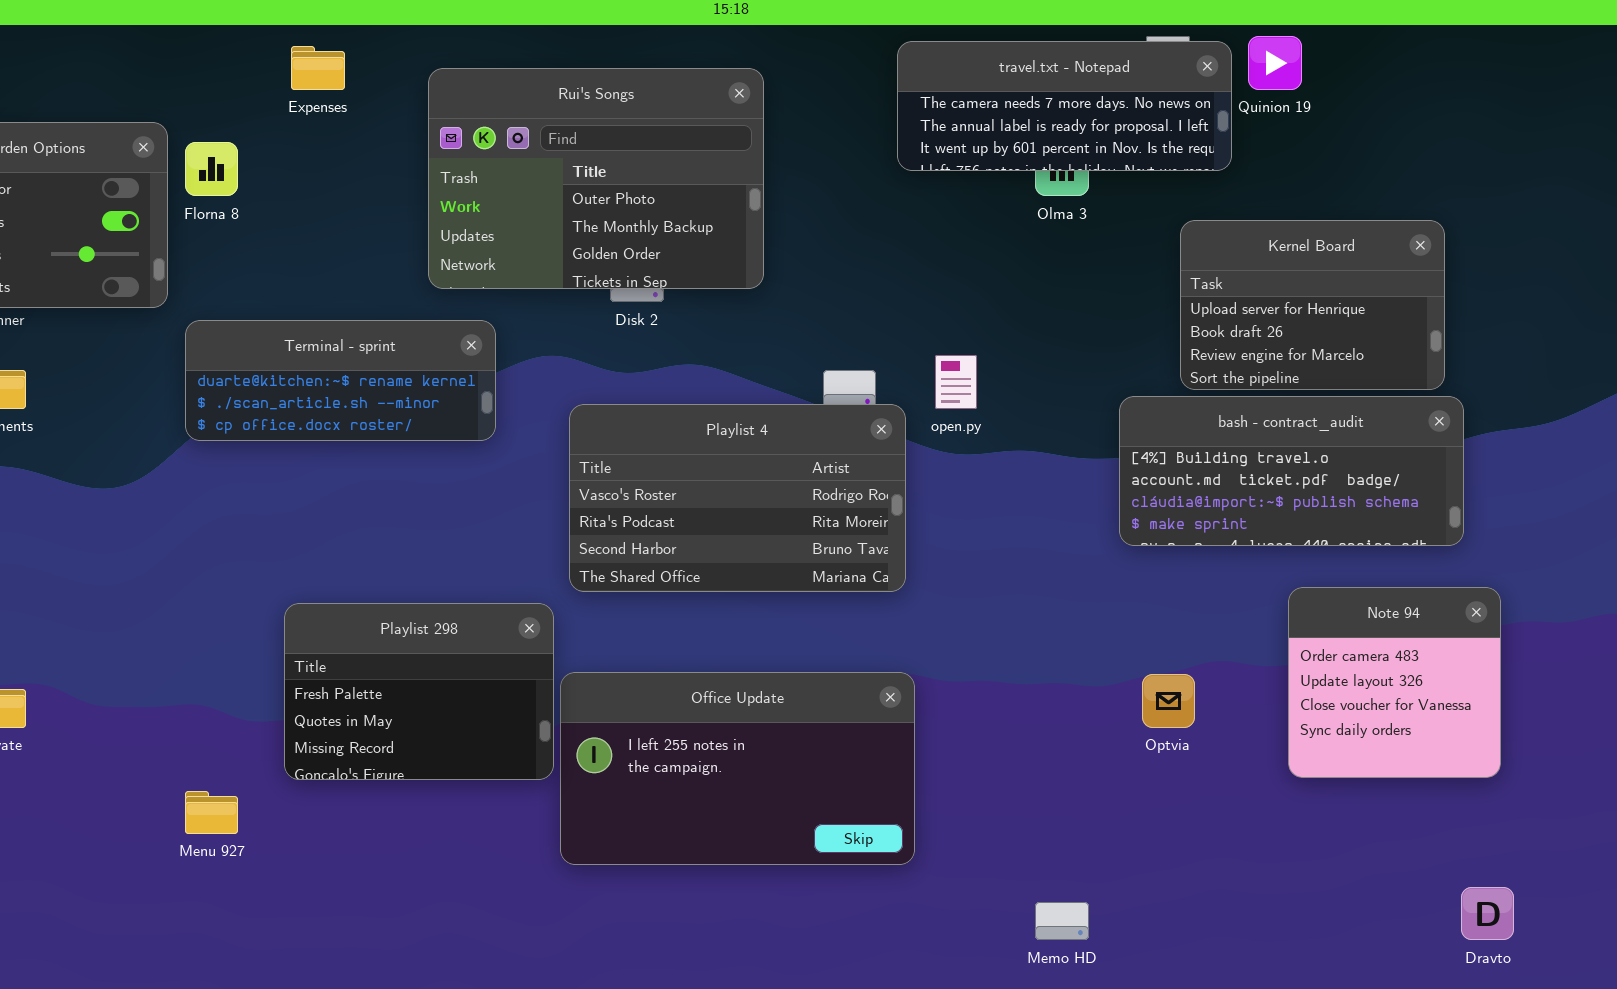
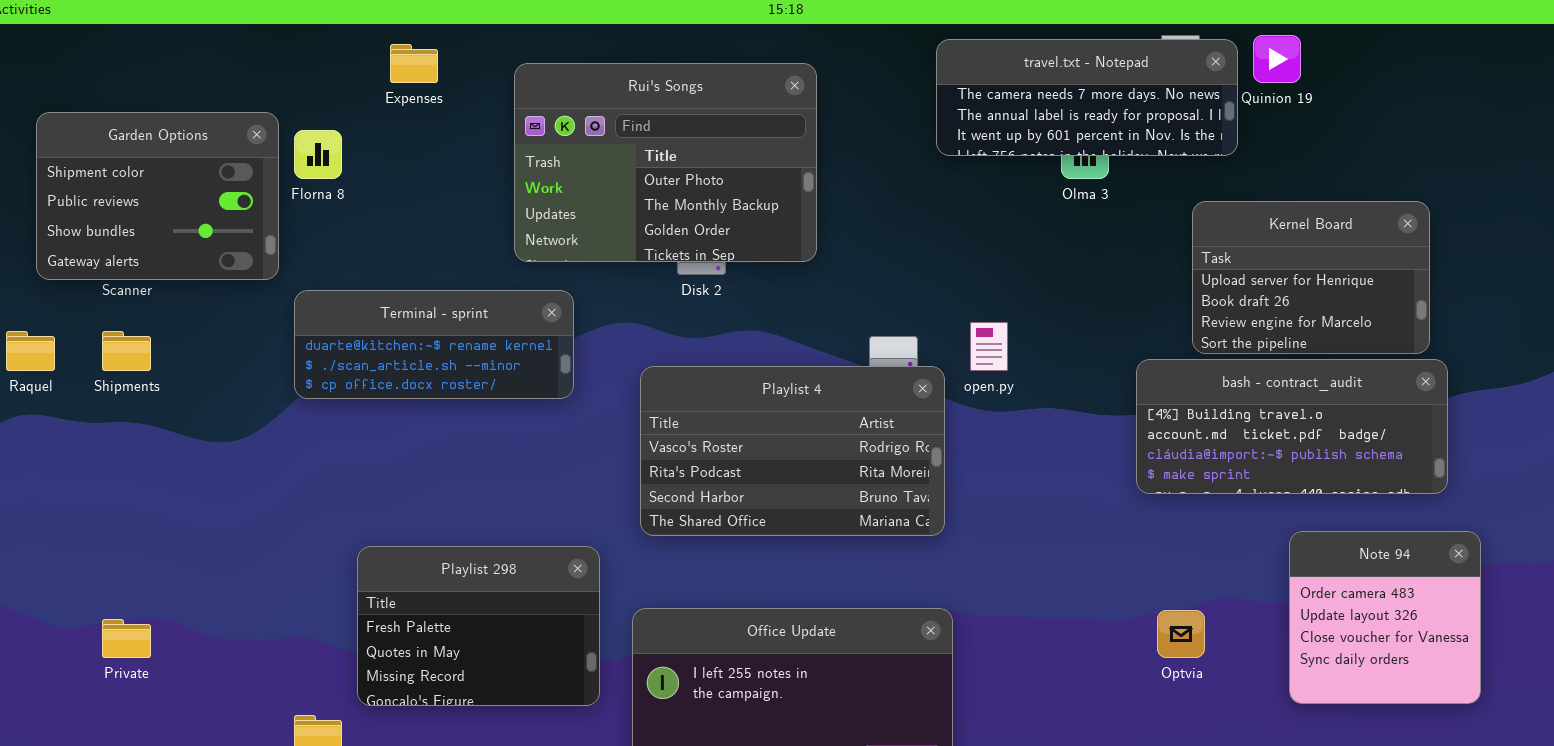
Playlist 298: [284,603,554,780] -> [357,546,600,706], moved

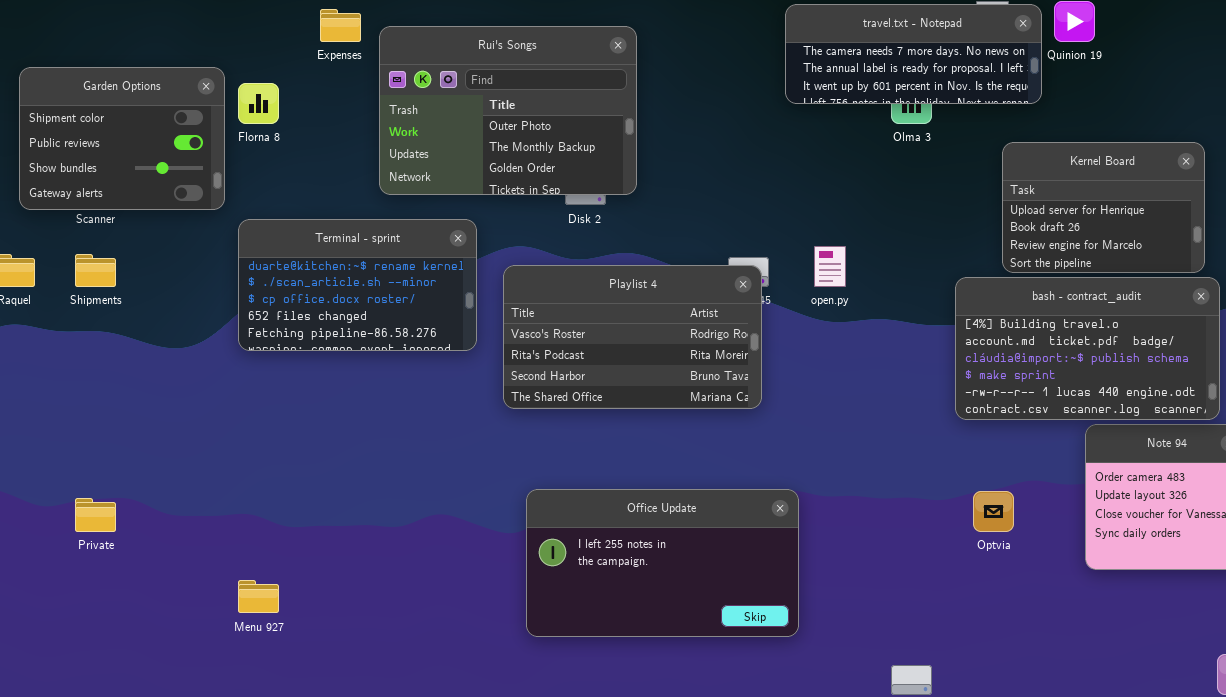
Rui's Songs: [514,63,817,262] -> [379,26,637,195], moved
Terminal - sprint: [294,290,574,399] -> [238,219,477,351], resized
bash - contract_audit: [1136,359,1448,494] -> [955,277,1220,420], resized
Playlist 4: [640,366,945,536] -> [503,265,762,409], moved
Playlist 298: [357,546,600,706] -> none, closed

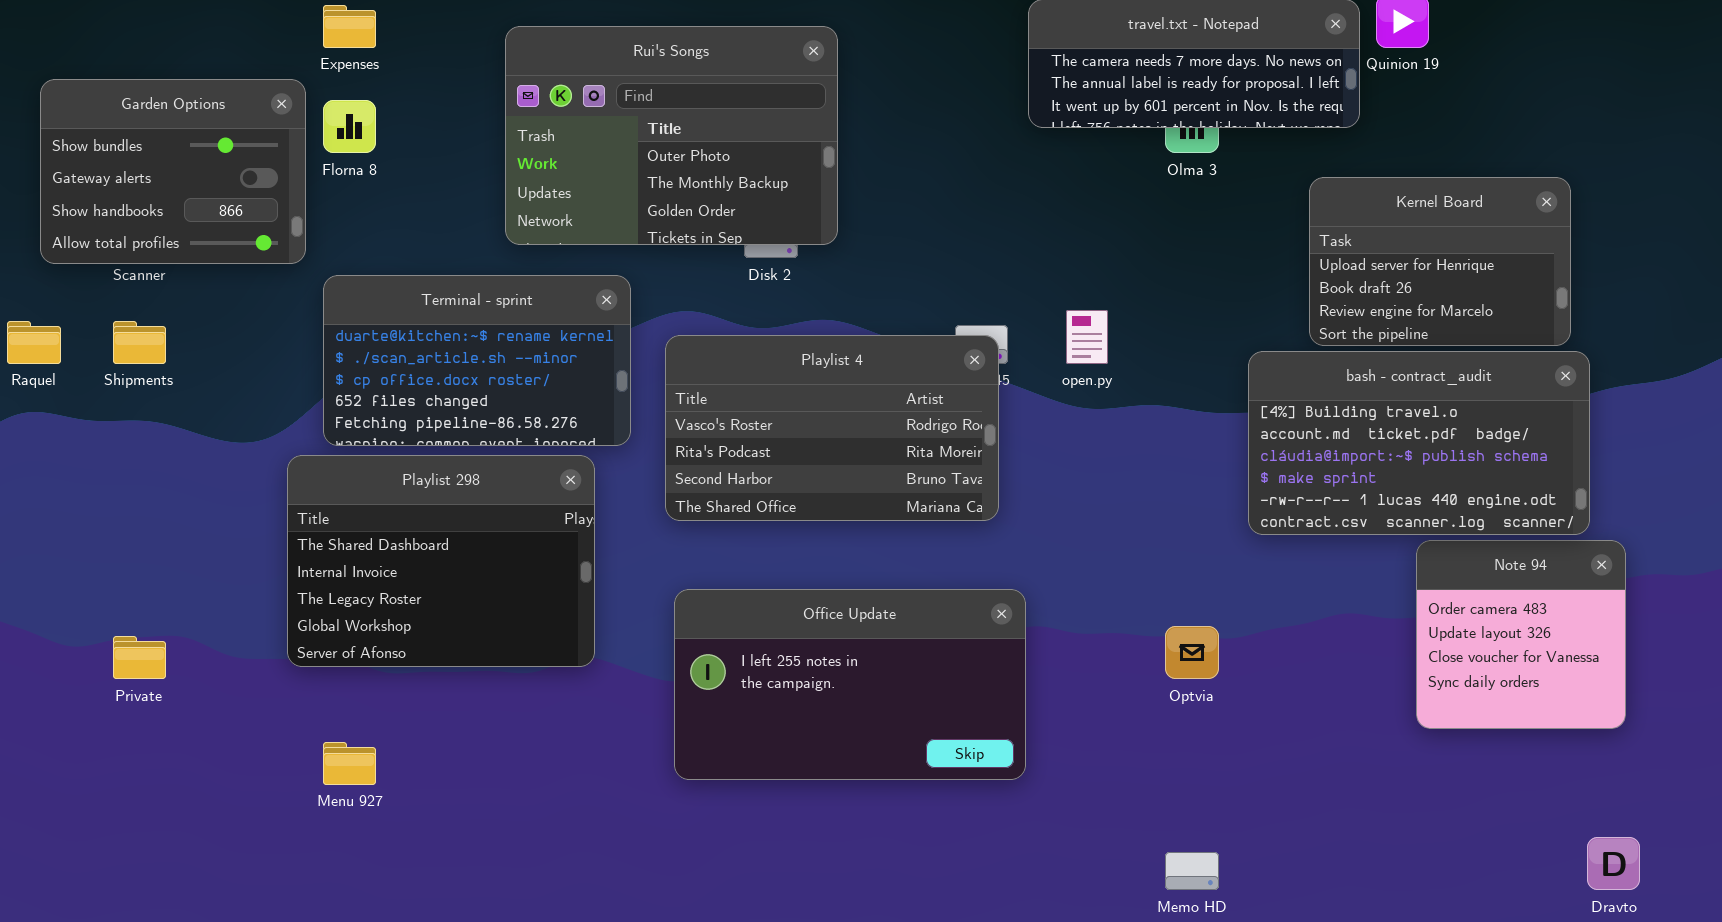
Expenses: [320,9,361,42] -> [323,5,376,48], moved
Garden Options: [19,67,225,210] -> [40,79,306,264], scrolled down 2 rows
Playlist 298: none -> [287,455,595,667], opened
Office Update: [526,489,799,637] -> [674,589,1026,780], moved
Optvia: [973,491,1014,532] -> [1165,626,1219,679], moved

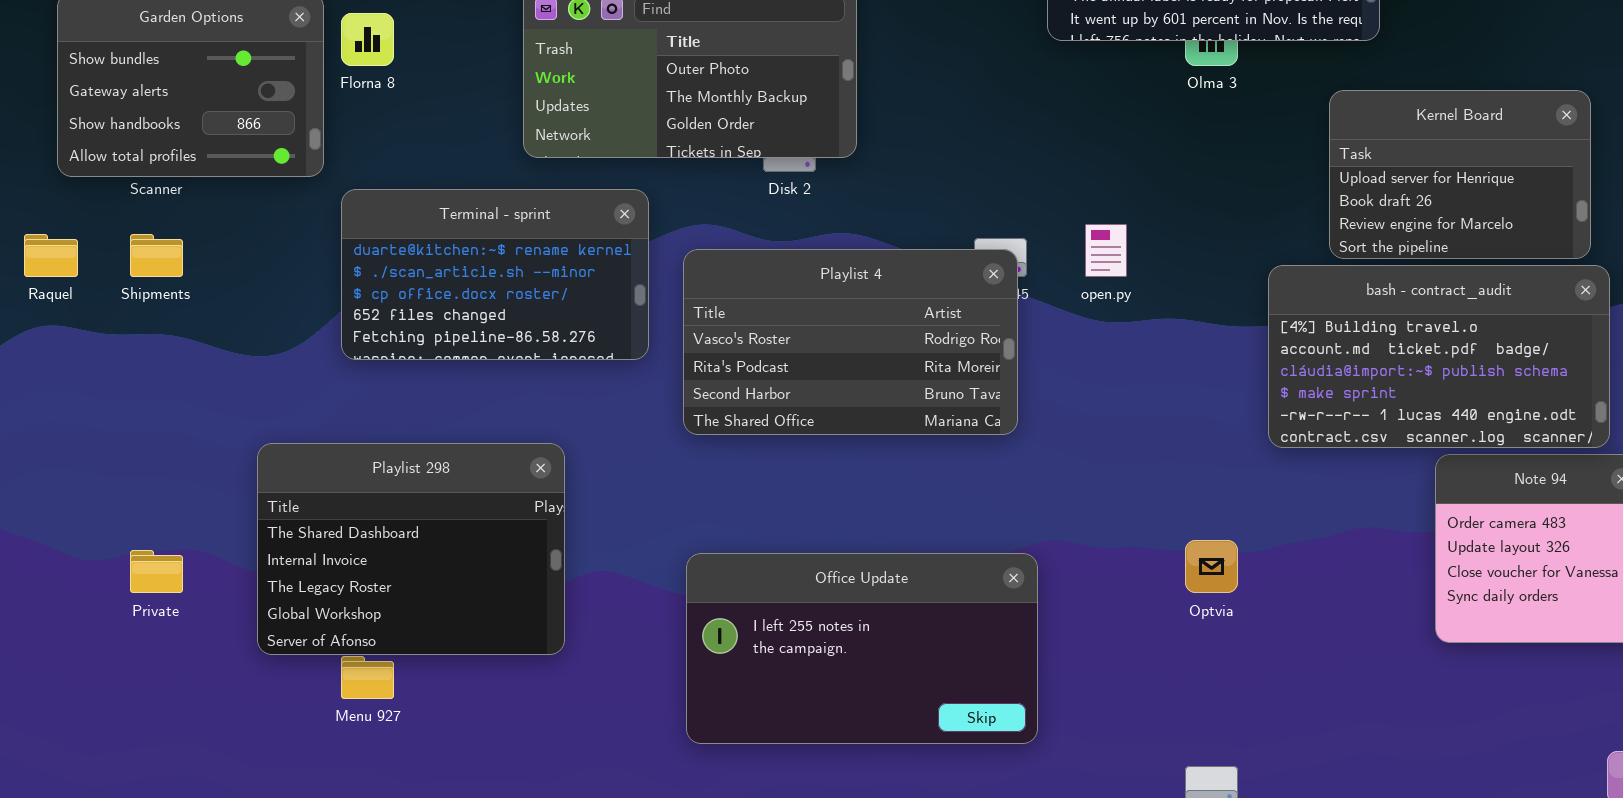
Playlist 298: [287,455,595,667] -> [257,443,565,655], moved
Office Update: [674,589,1026,780] -> [686,553,1038,744], moved

